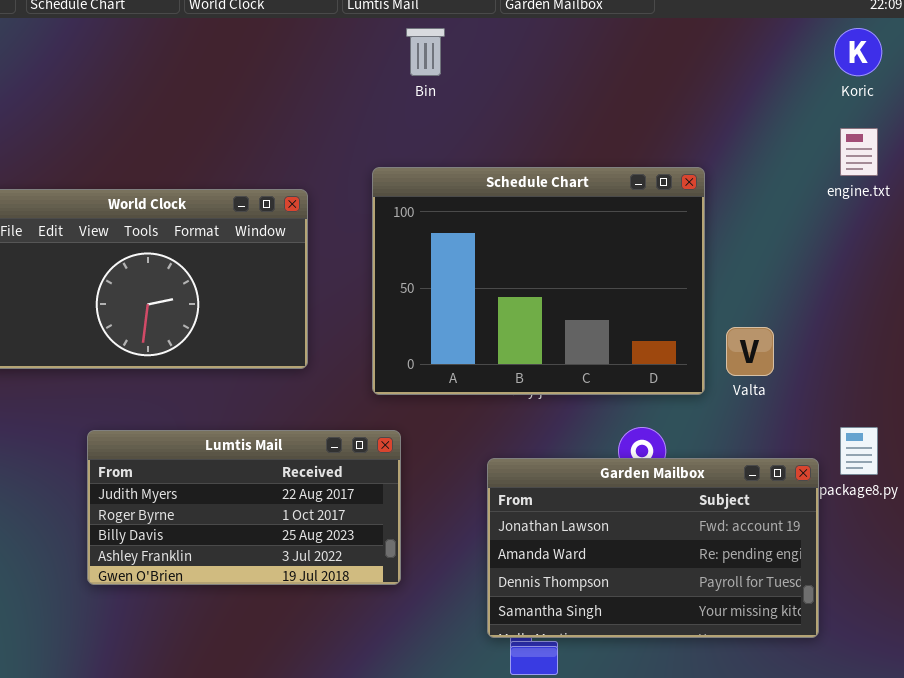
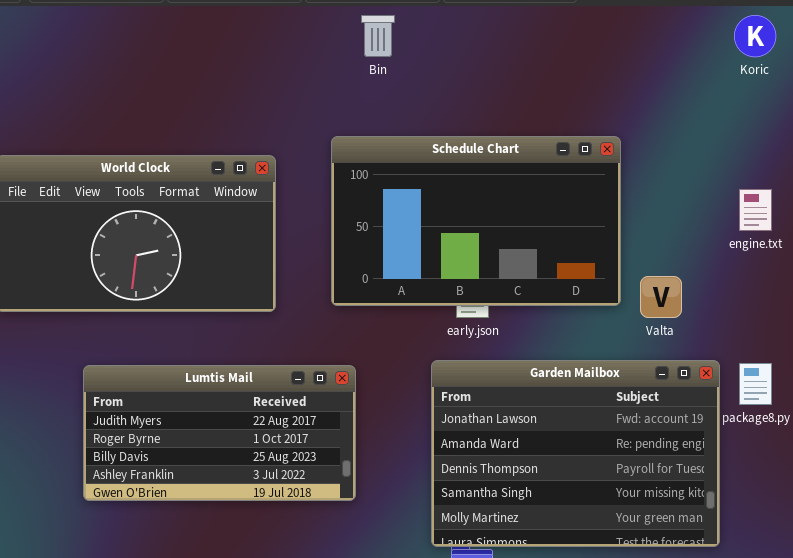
engine.txt: [840,128,878,176] -> [739,189,772,231], moved
Schedule Chart: [372,167,705,395] -> [331,136,621,306], resized
Garden Mailbox: [487,458,819,638] -> [431,360,720,547], resized

